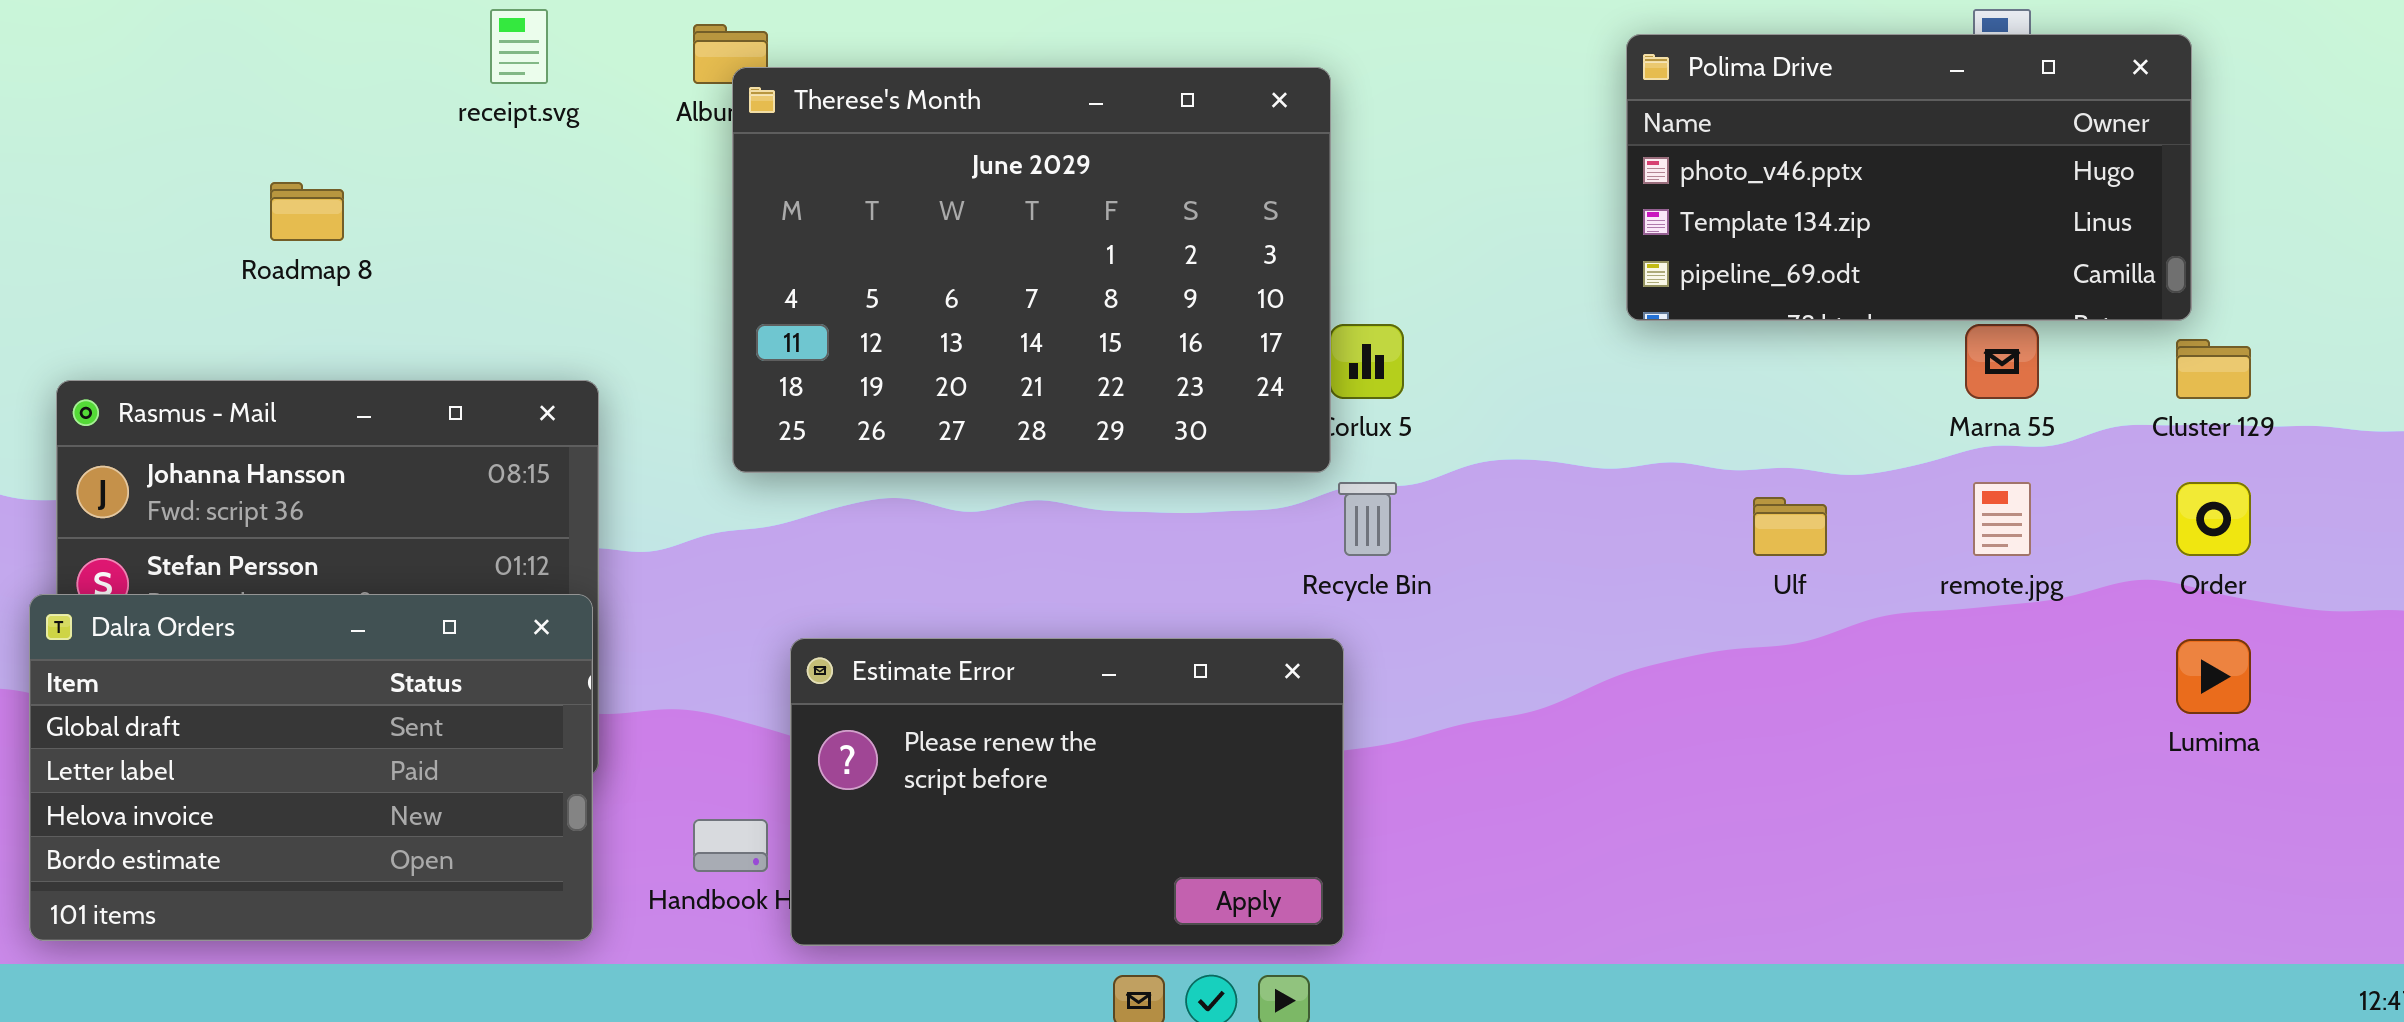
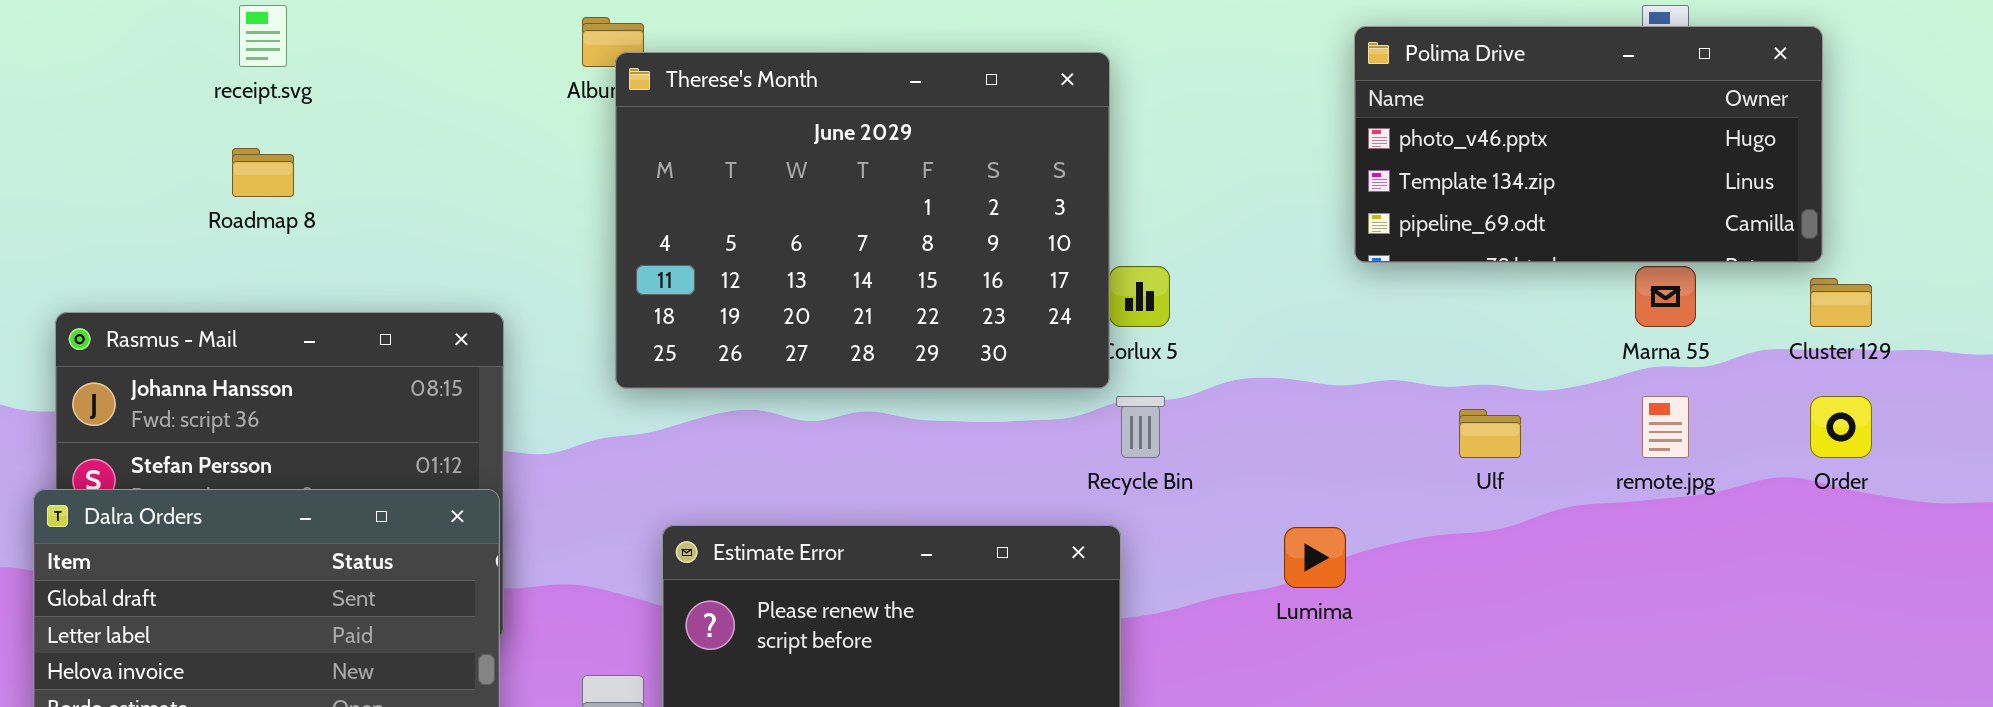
receipt.svg: [490,9,548,84] -> [239,5,287,67], moved
Lumima: [2176,639,2251,714] -> [1284,527,1346,588], moved

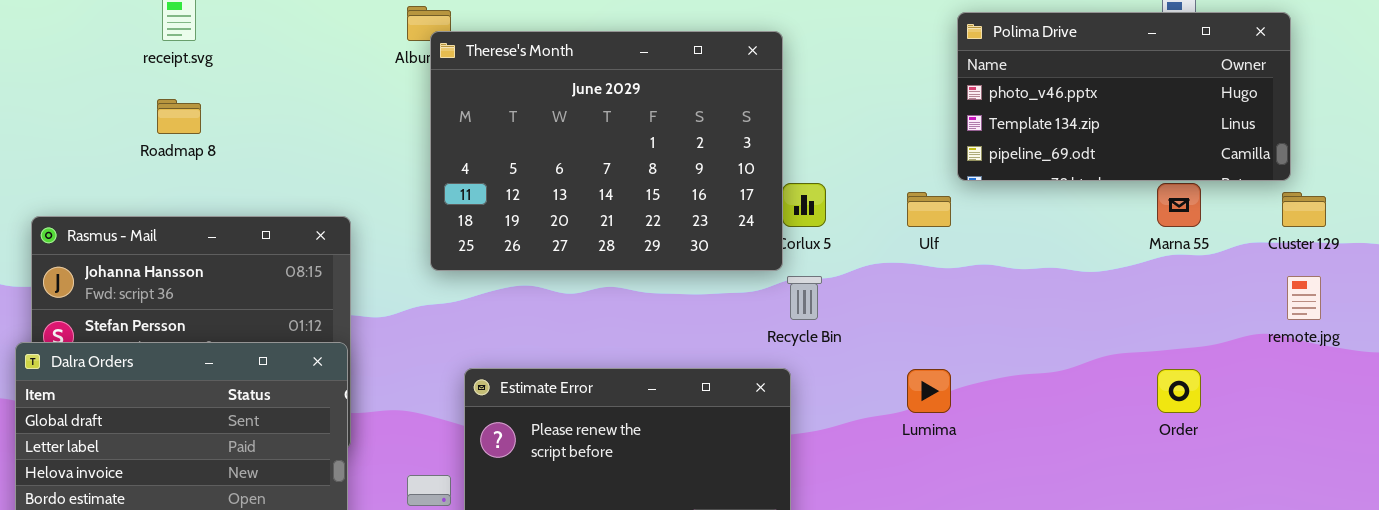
remote.jpg: [1642,396,1689,458] -> [1287,276,1321,320], moved
Order: [1810,396,1872,458] -> [1157,369,1201,413], moved
Ulf: [1459,409,1521,458] -> [907,192,951,227], moved

